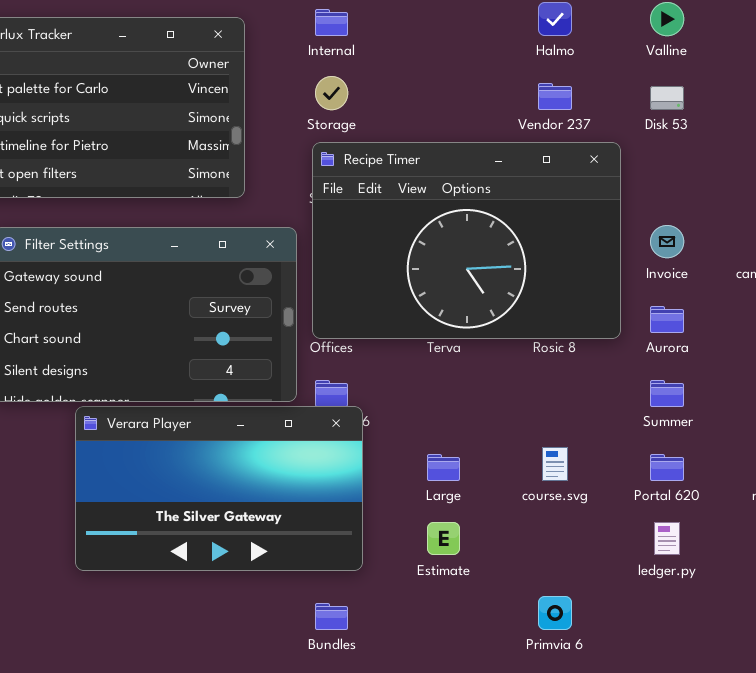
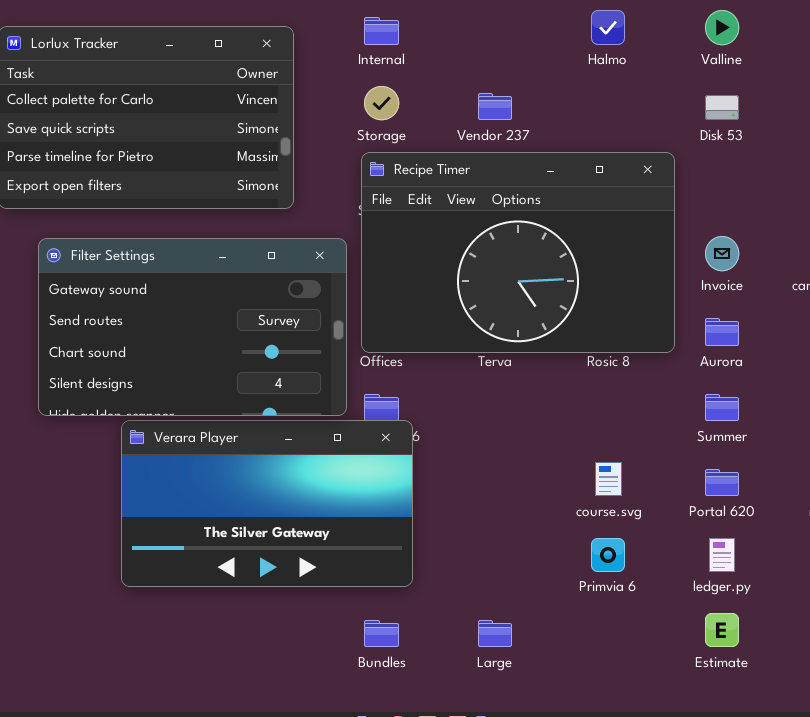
Vendor 237: [538,83,572,110] -> [478,93,512,120], moved
Large: [427,454,460,481] -> [478,620,512,647], moved
Estimate: [427,522,460,555] -> [705,613,739,647], moved
Primvia 6: [538,596,572,630] -> [591,538,625,572], moved

